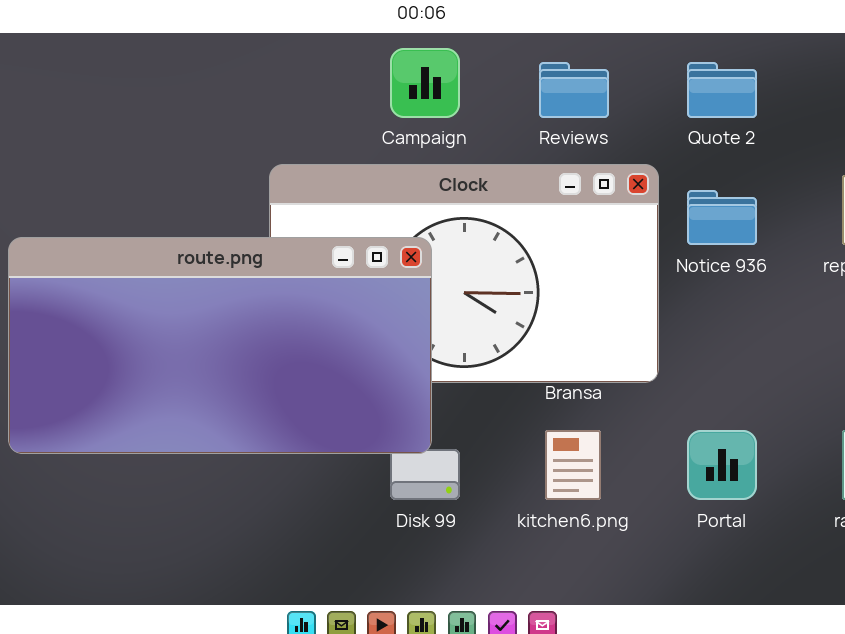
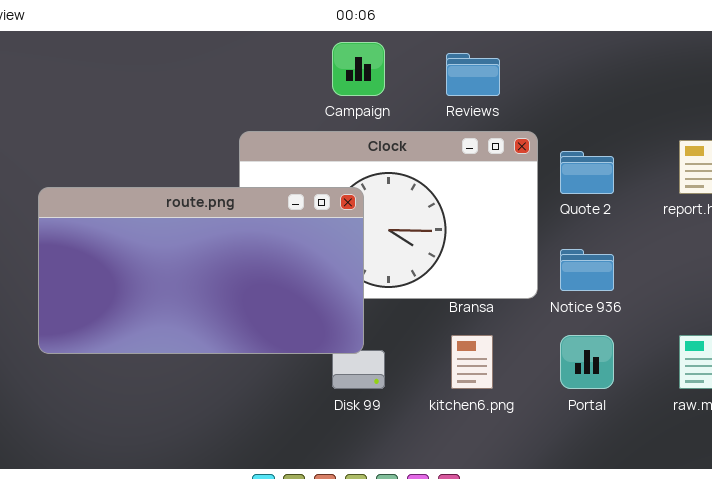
Quote 2: [687,62,757,118] -> [560,151,614,194], moved
Notice 936: [687,190,757,245] -> [560,249,614,291], moved

